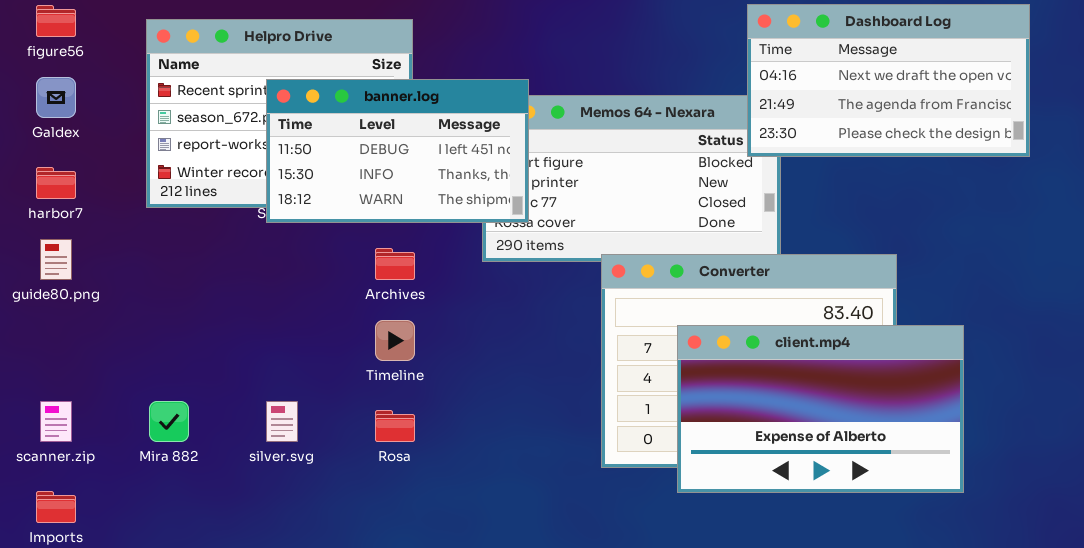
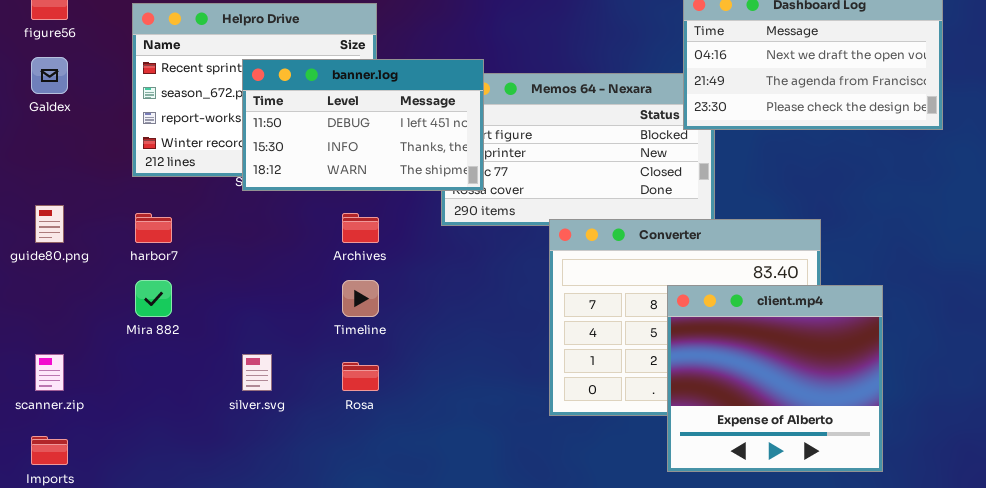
harbor7: [36,167,76,199] -> [135,213,172,243], moved
client.mp4: [677,325,964,493] -> [667,285,883,472], resized
Mira 882: [149,401,189,442] -> [135,280,172,317], moved

